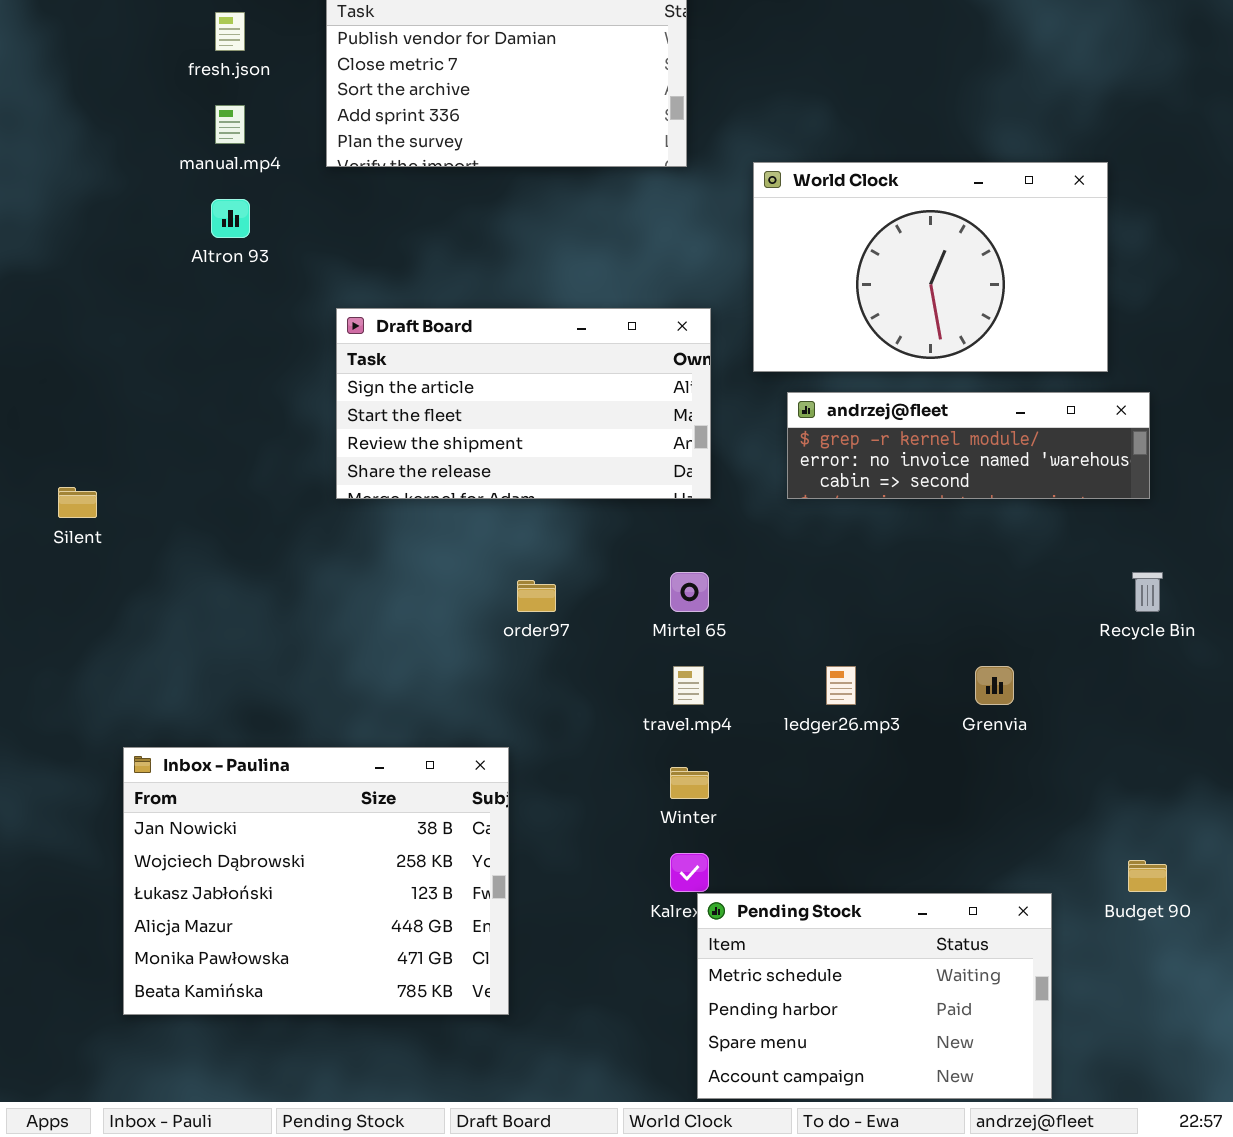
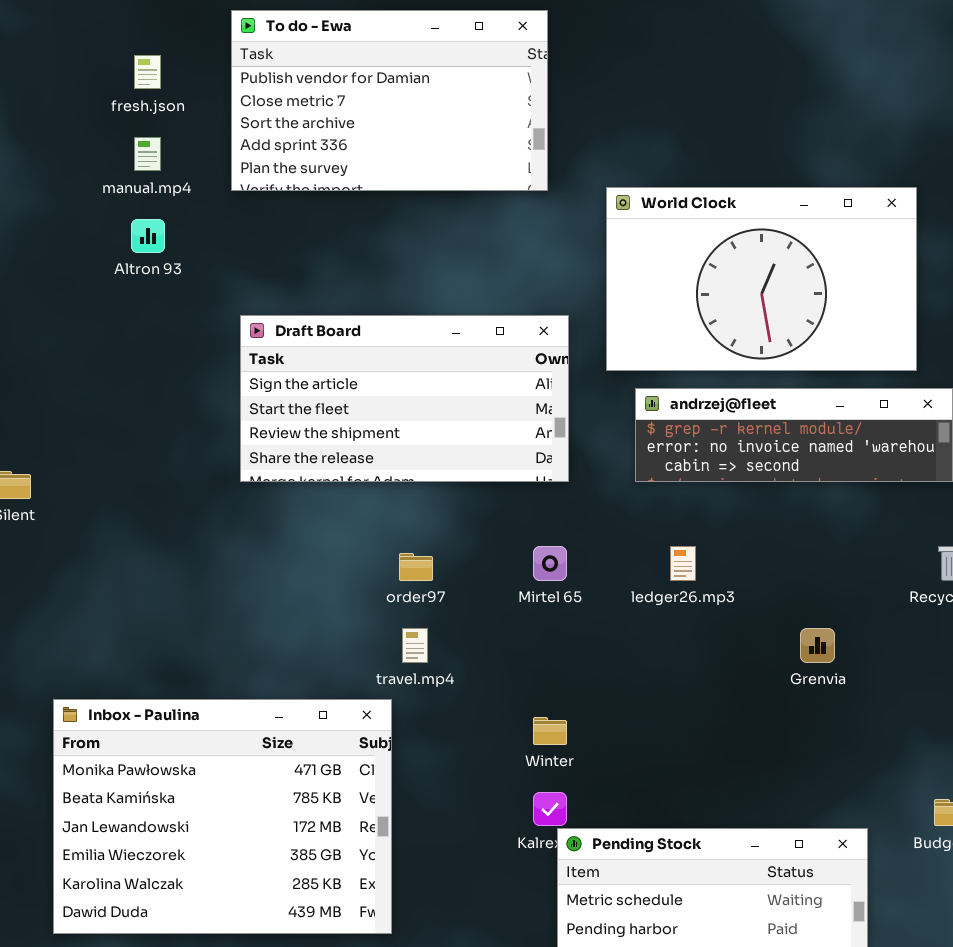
travel.mp4: [673,666,704,705] -> [402,628,428,663], moved
ledger26.mp3: [826,666,856,705] -> [670,546,696,581], moved
Inbox - Paulina: [123,747,509,1015] -> [53,699,392,934], scrolled down 4 rows

